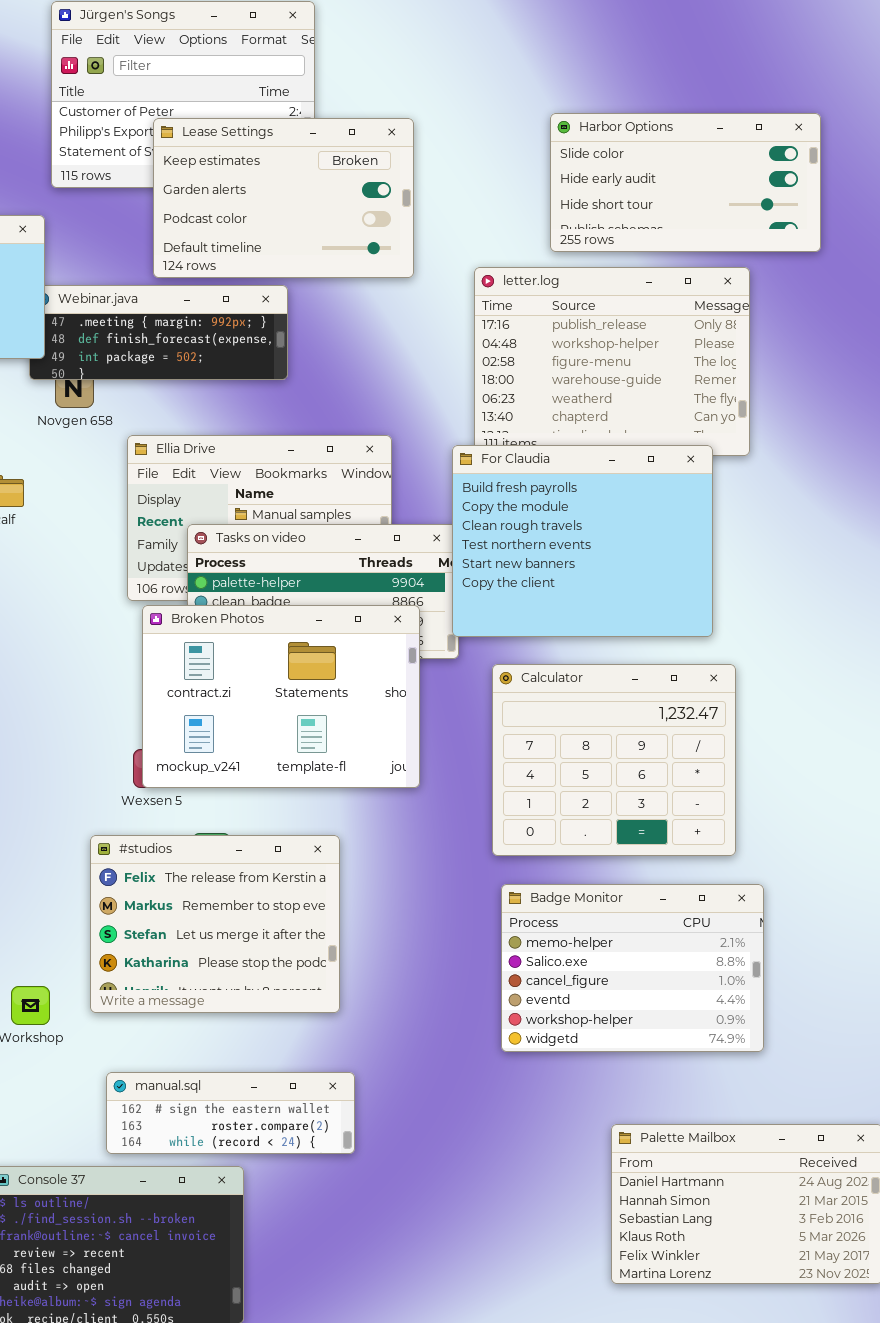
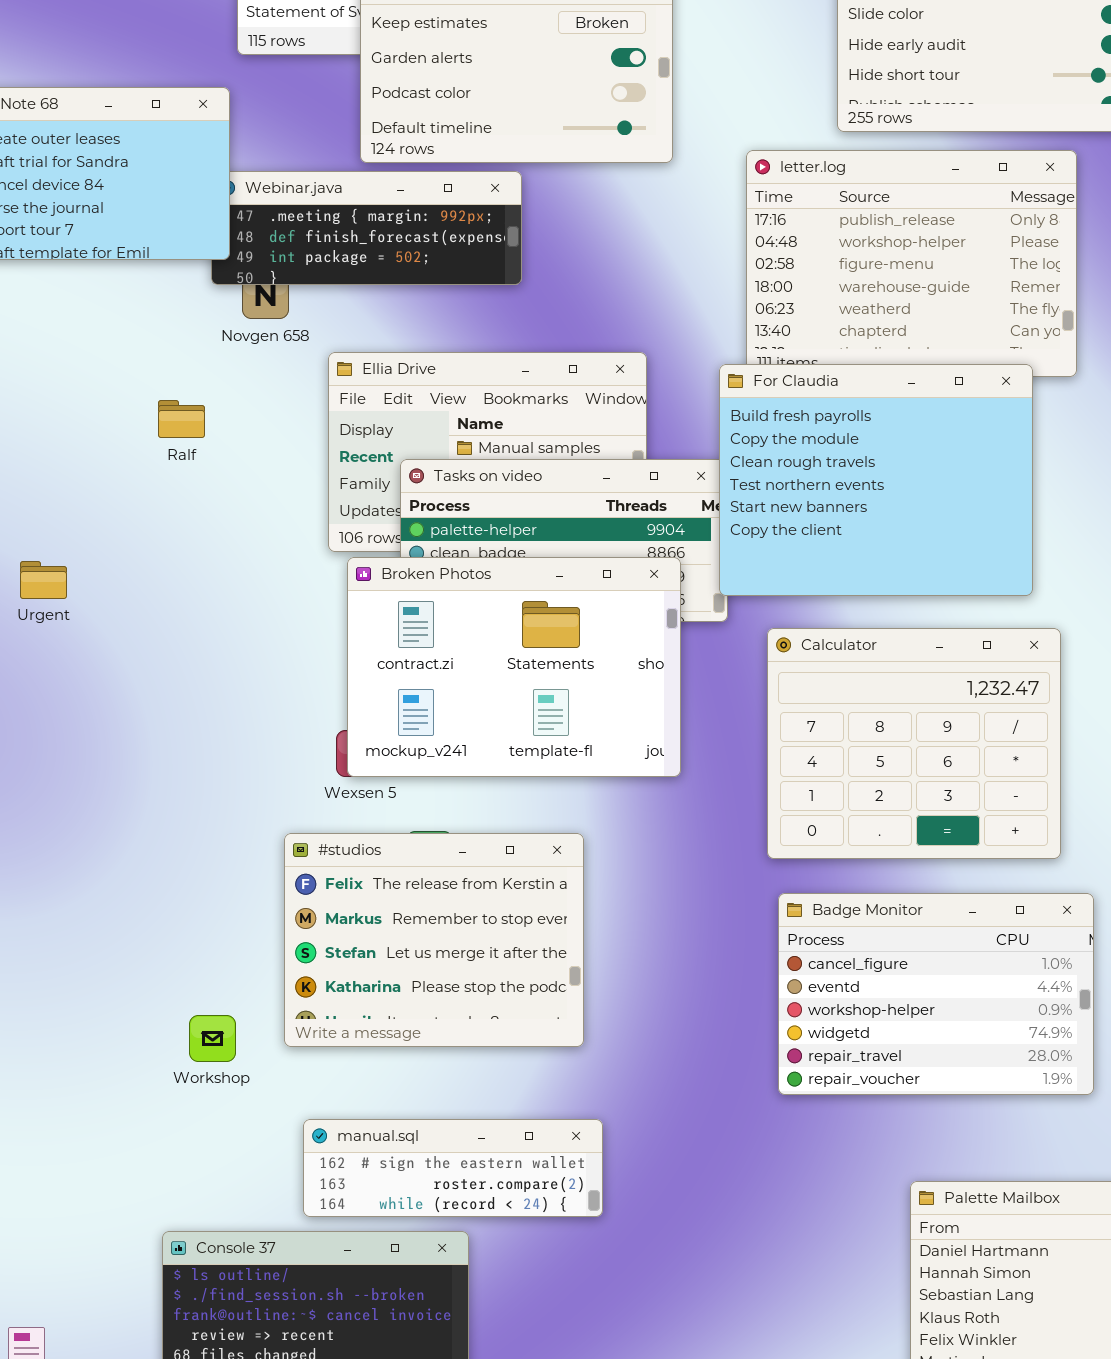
Badge Monitor: [501,884,764,1052] -> [778,893,1094,1095], scrolled down 2 rows

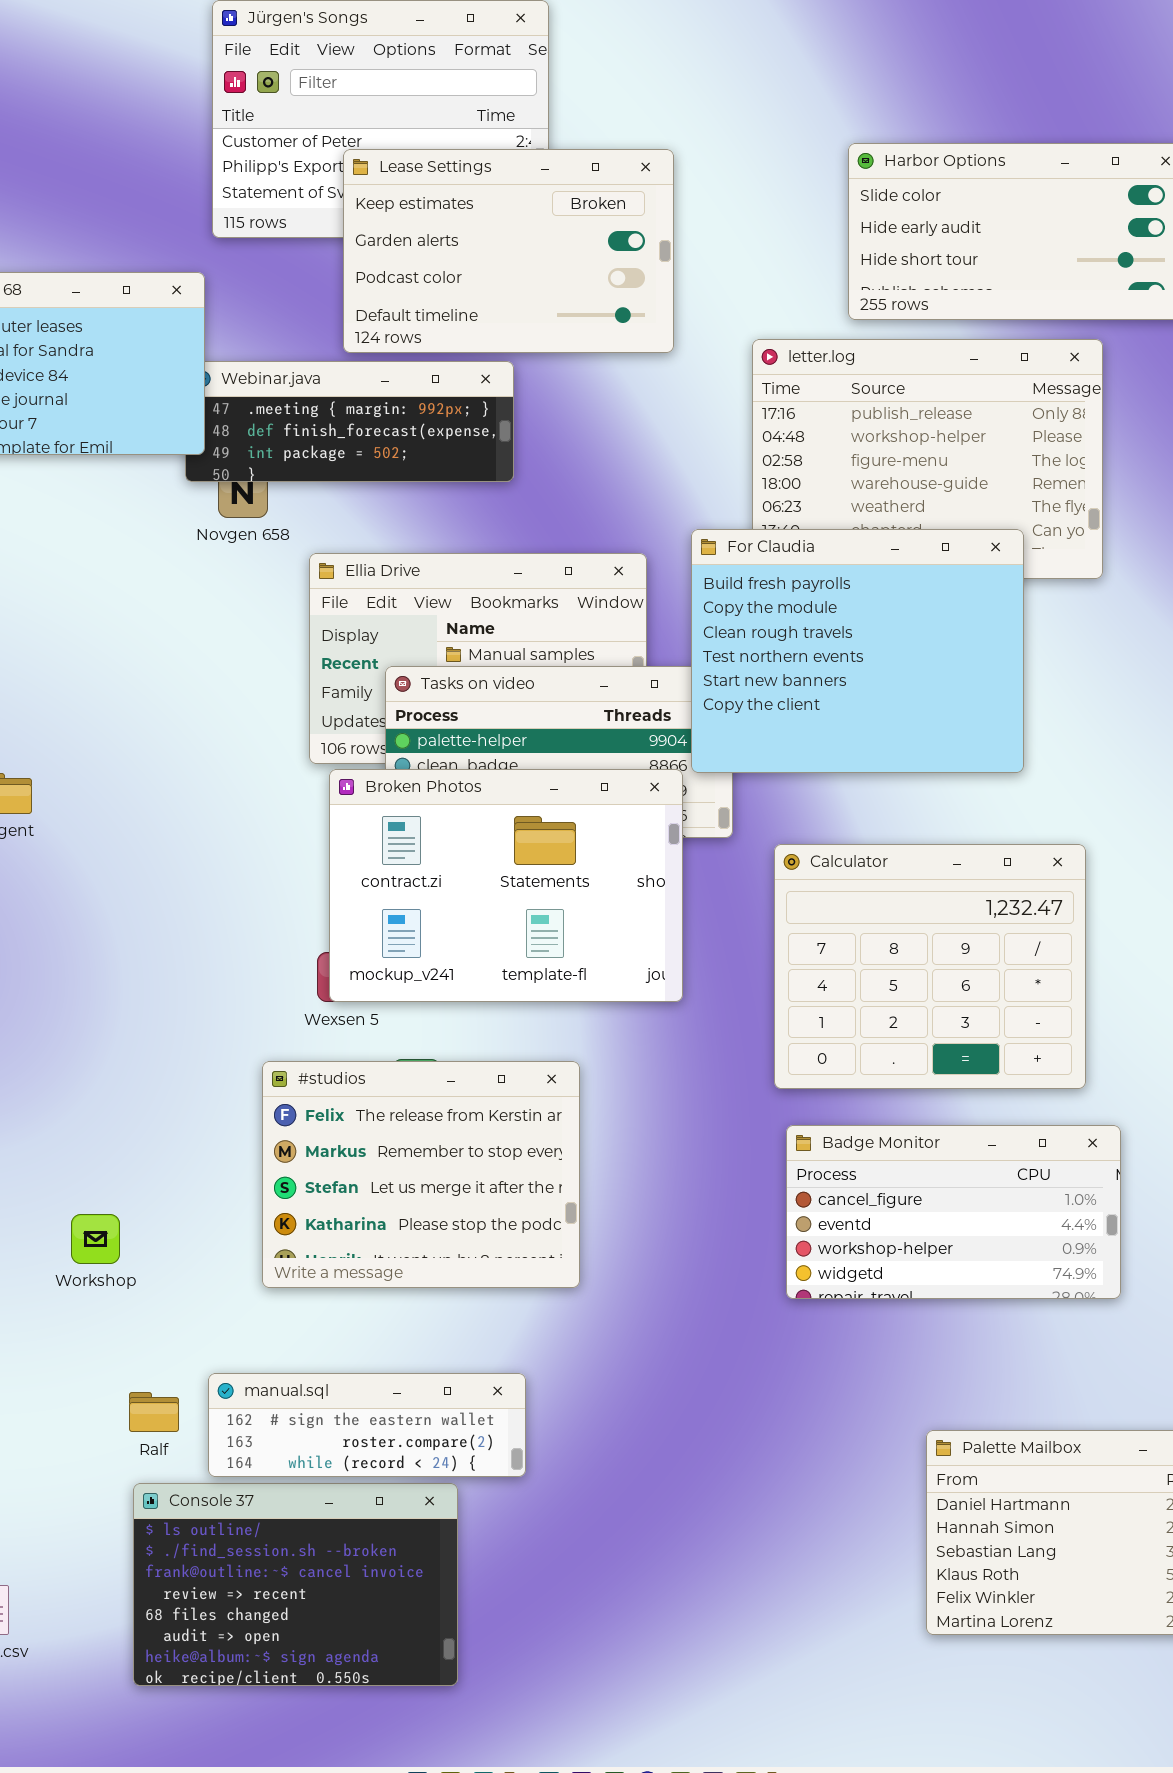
For Claudia: [719,364,1033,596] -> [691,529,1024,773], moved
Ralf: [158,400,205,438] -> [129,1392,179,1432], moved
Badge Monitor: [778,893,1094,1095] -> [786,1125,1121,1299], resized
Workshop: [189,1015,236,1062] -> [71,1214,120,1264], moved
manual.sql: [303,1119,603,1217] -> [208,1373,526,1477], moved

